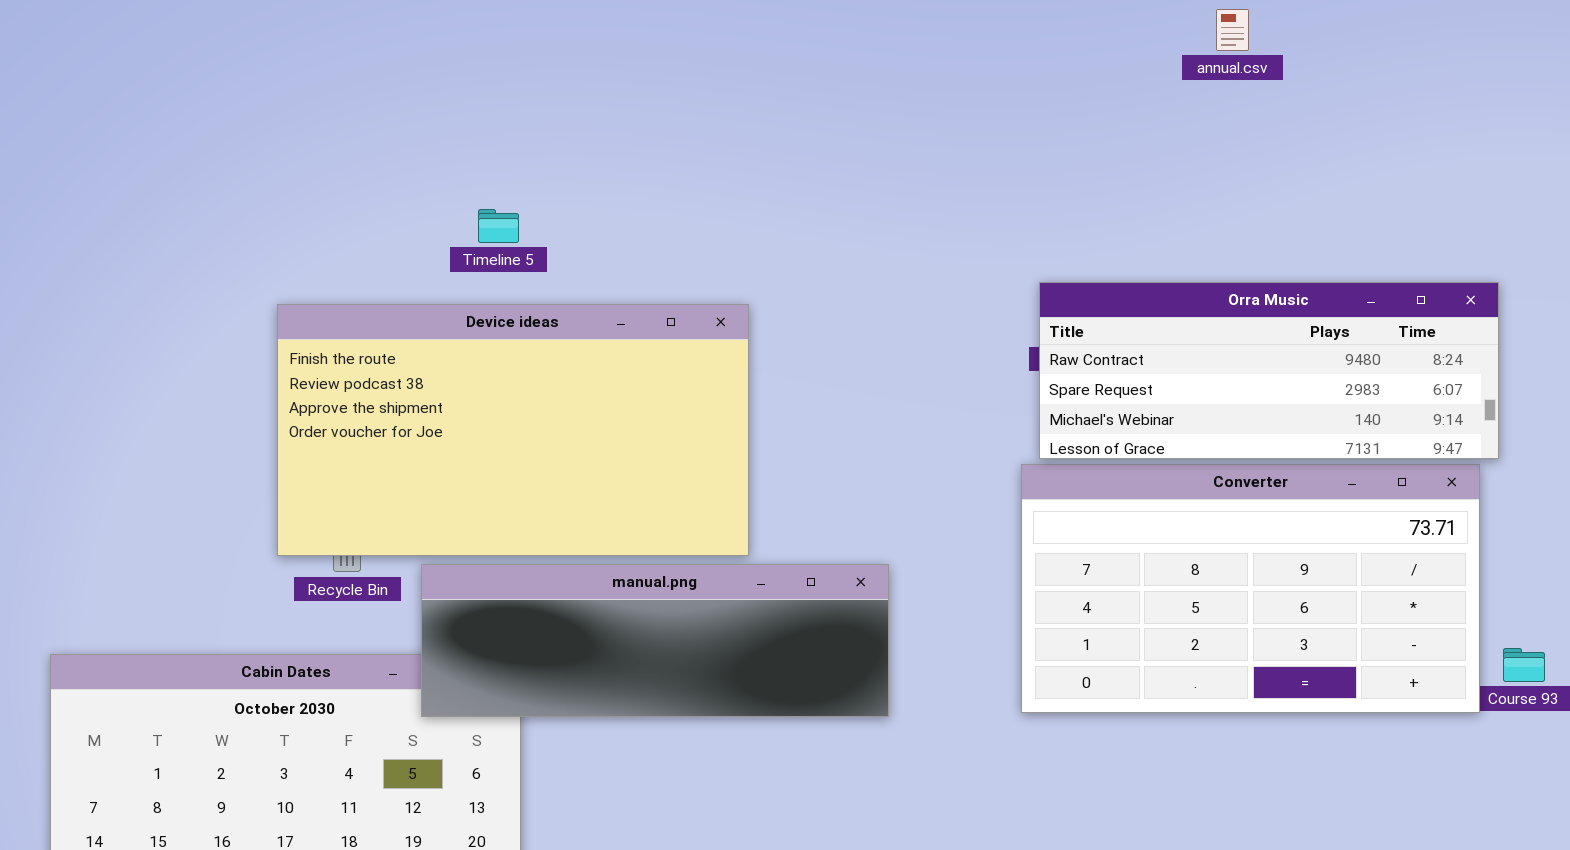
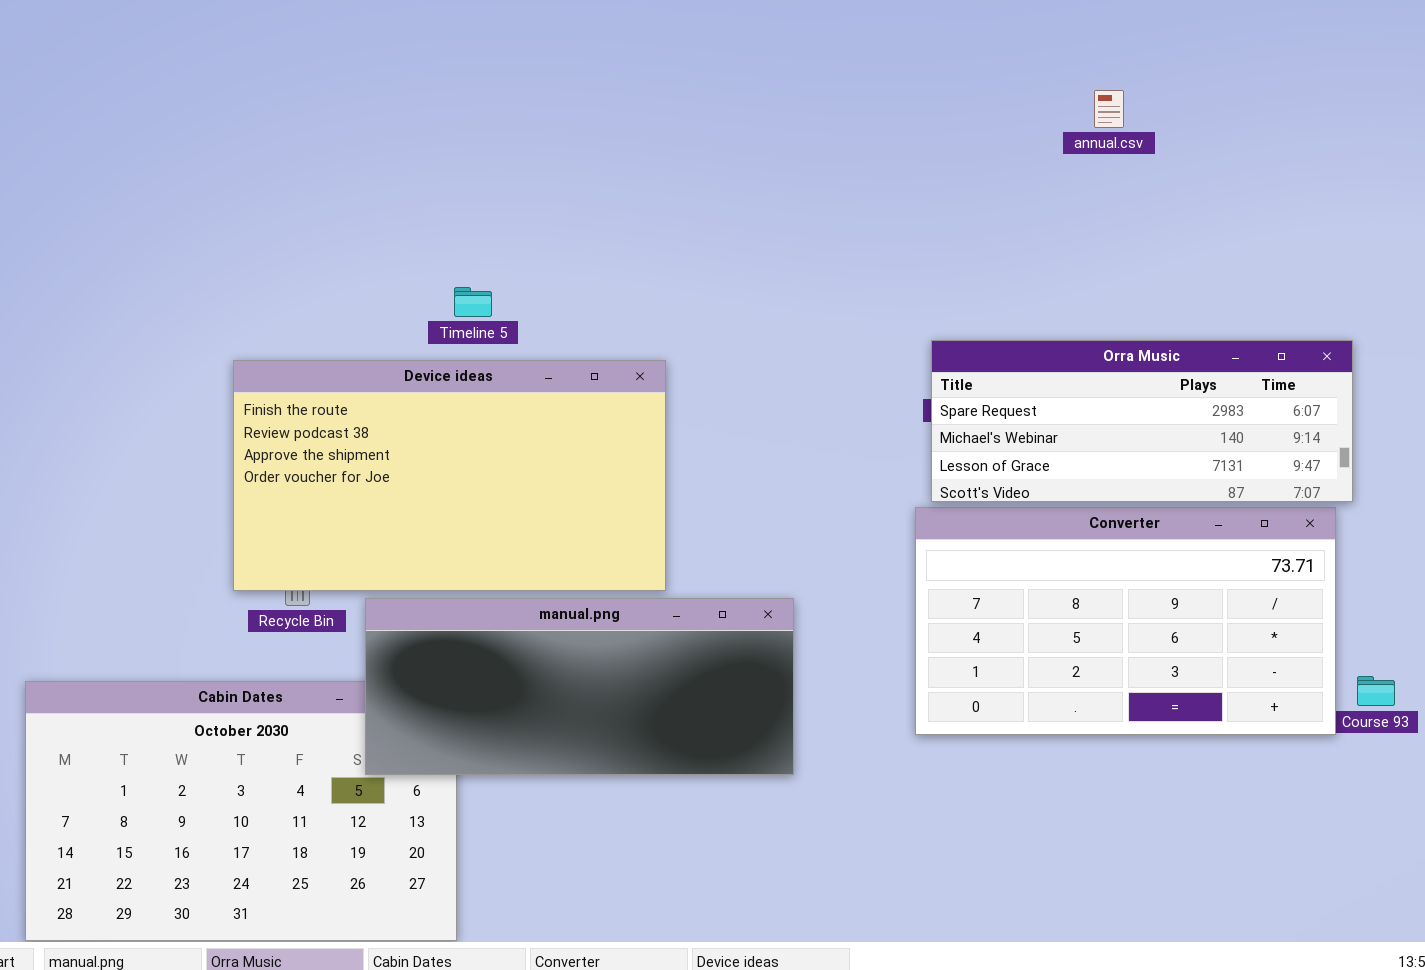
Timeline 5: [478,209,519,243] -> [454,287,492,317], moved
Orra Music: [1039,282,1499,459] -> [931,340,1353,502], scrolled down 1 row
manual.png: [421,564,889,717] -> [365,598,794,775], resized

